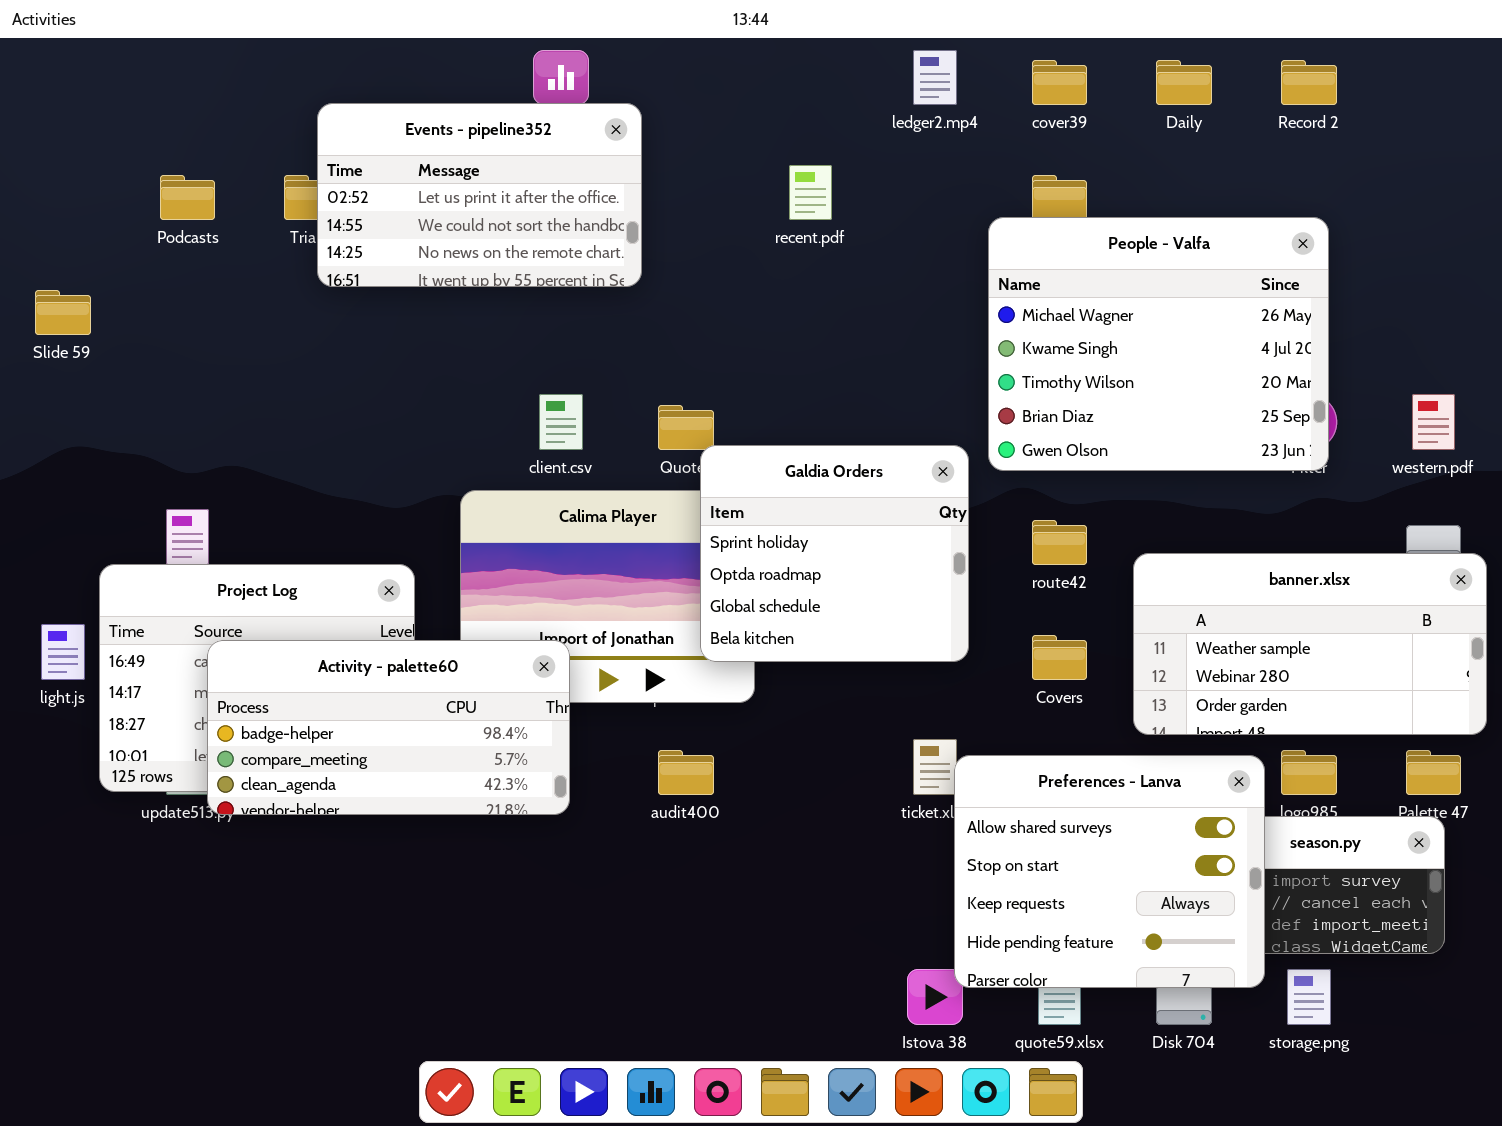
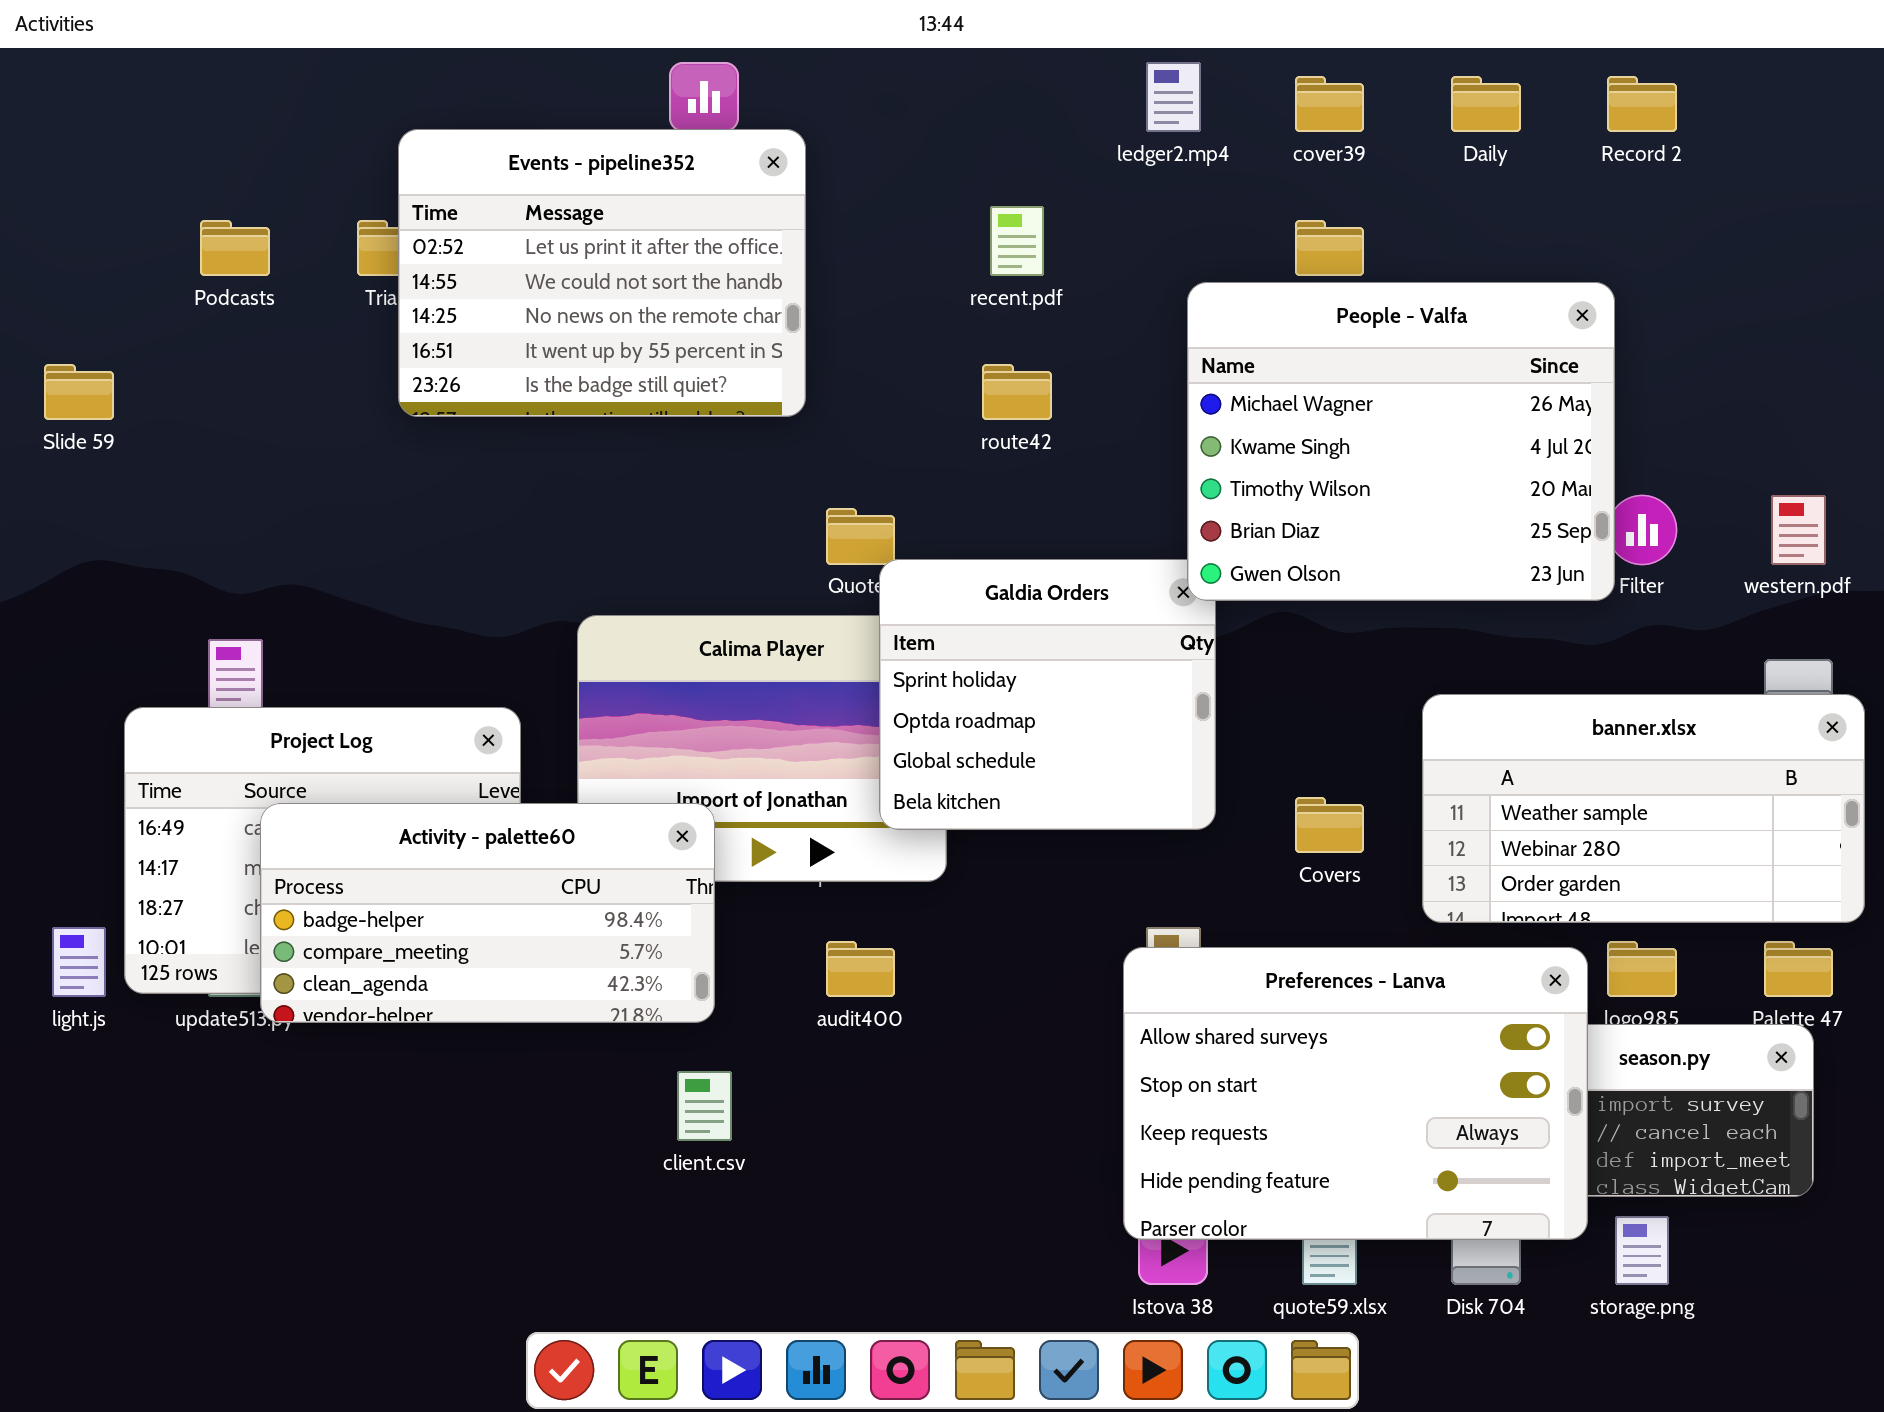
Events - pipeline352: [317,103,642,287] -> [398,129,806,417], resized
People - Valfa: [988,217,1329,471] -> [1187,282,1615,601], moved
client.csv: [539,394,583,450] -> [677,1071,732,1141], moved
route42: [1032,520,1087,565] -> [982,364,1052,420], moved
light.js: [41,624,85,680] -> [52,927,106,997], moved
Preferences - Lanva: [954,755,1265,988] -> [1123,947,1588,1240], resized

